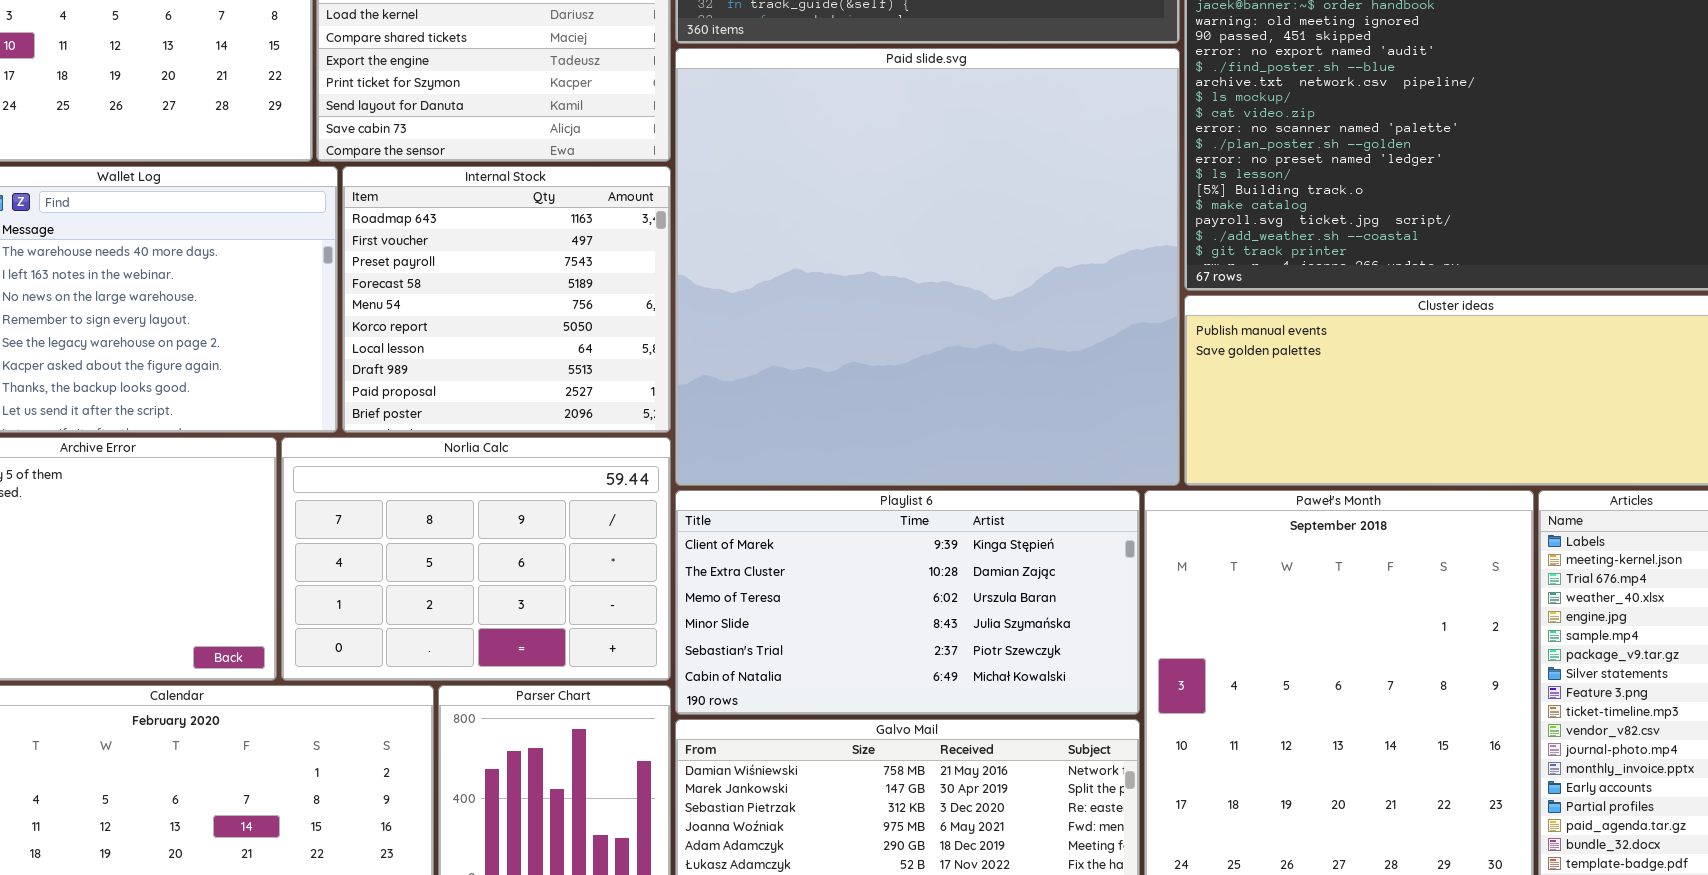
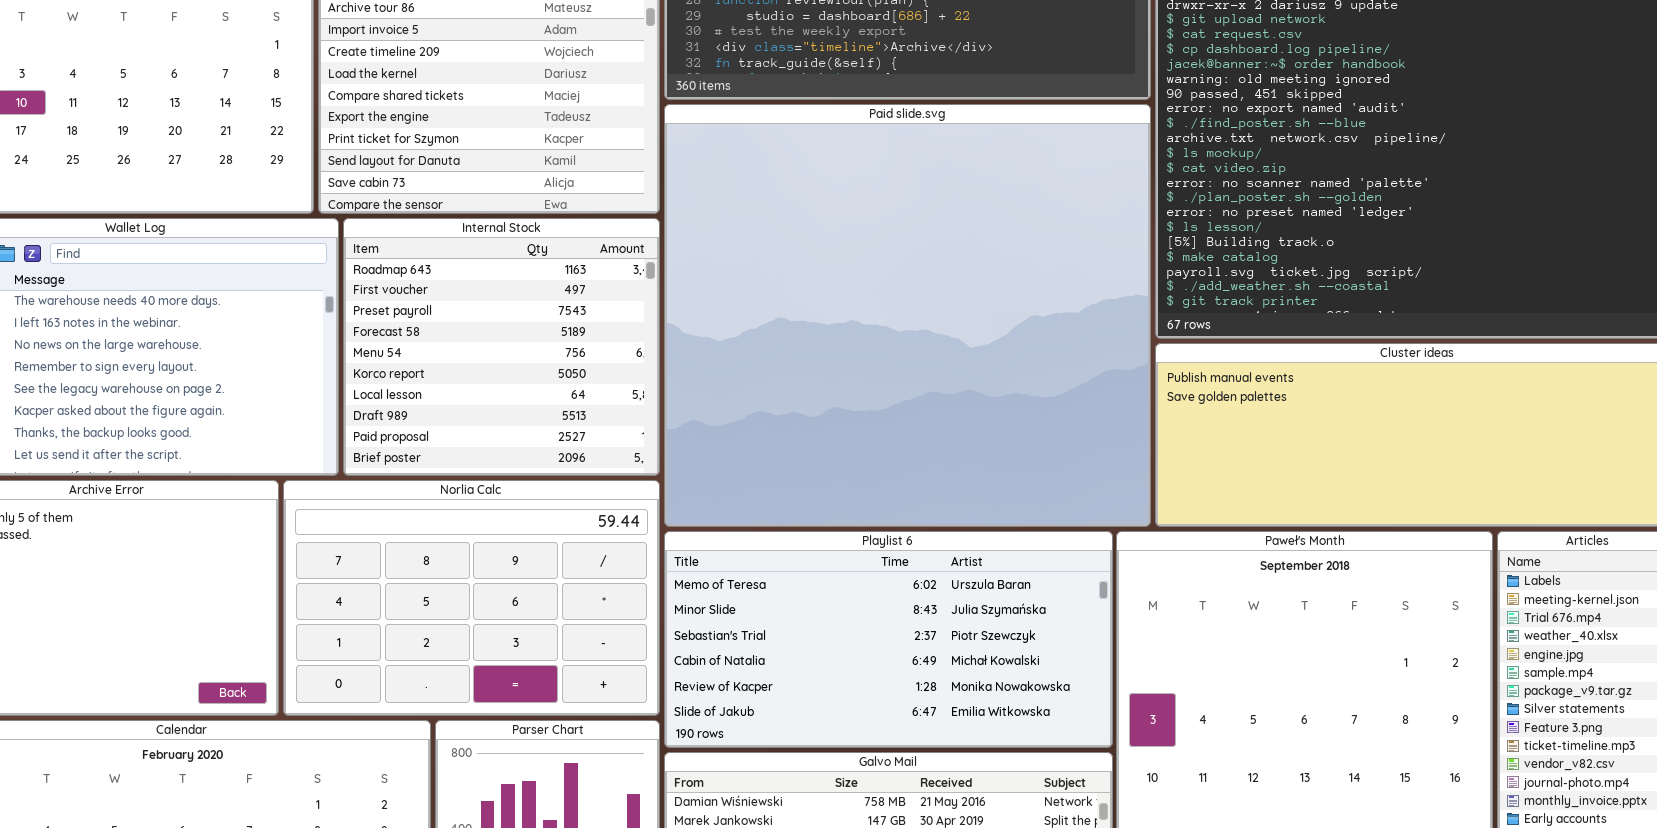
Playlist 6: [675,490,1140,715] -> [664,531,1113,748], scrolled down 2 rows

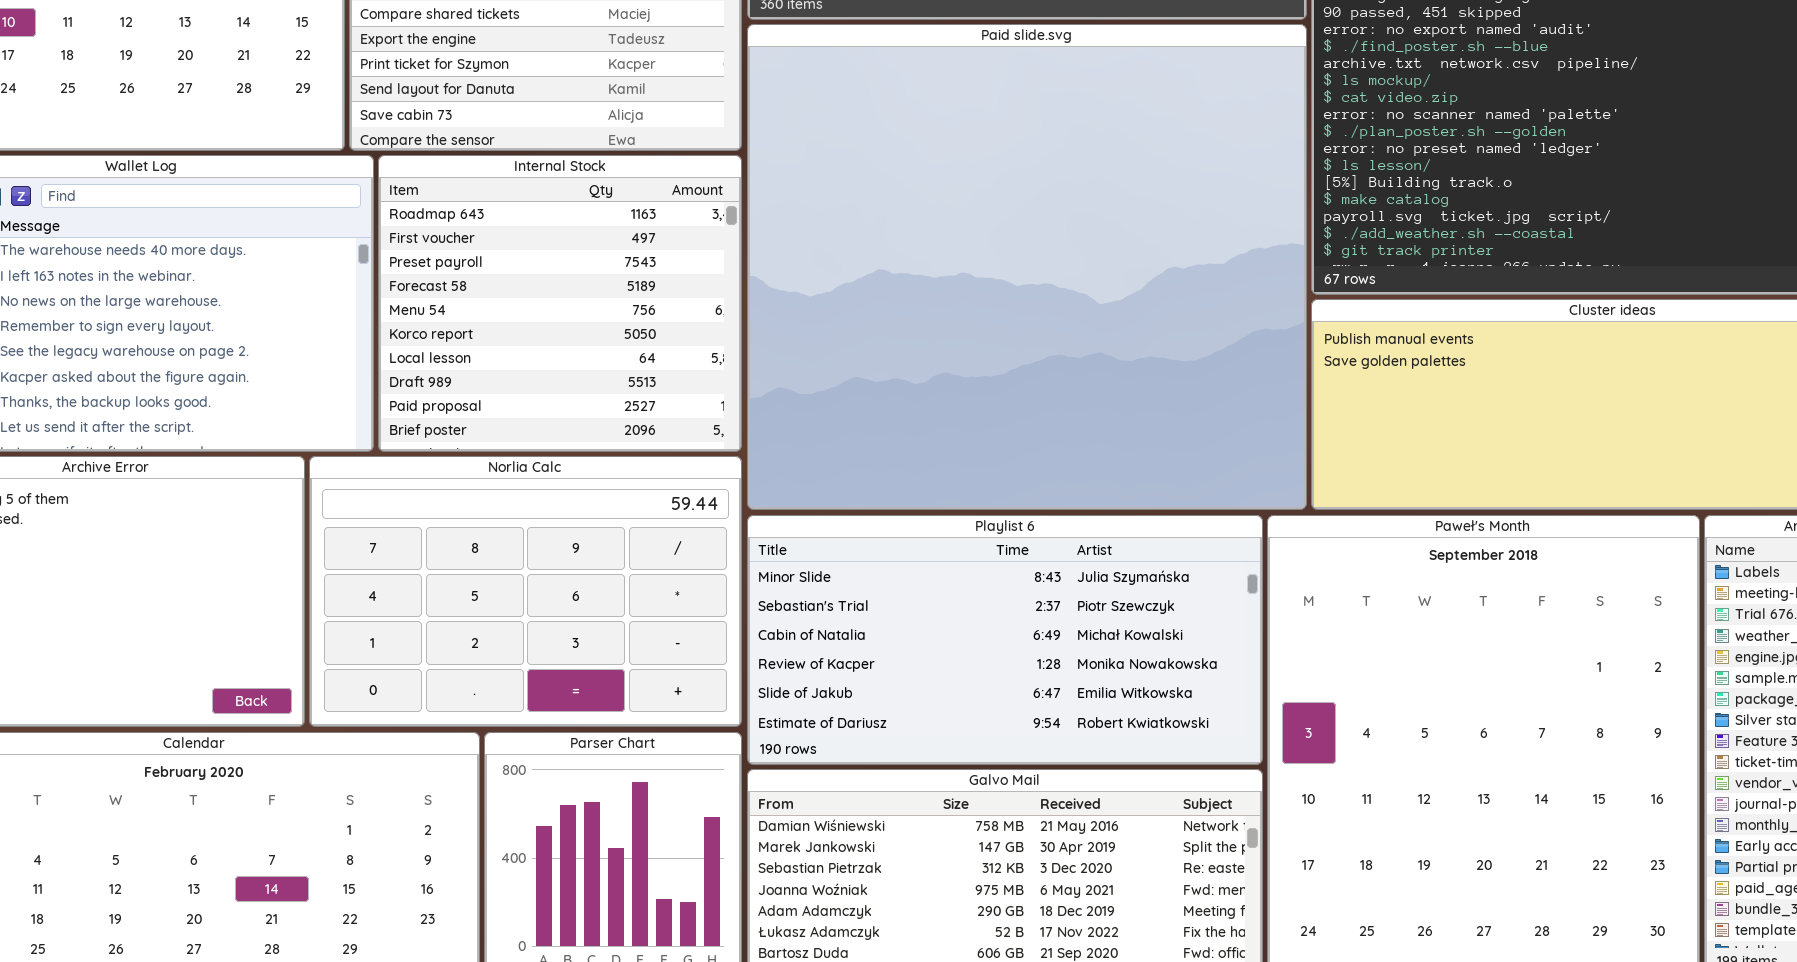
Playlist 6: [664,531,1113,748] -> [747,515,1263,765], scrolled down 1 row

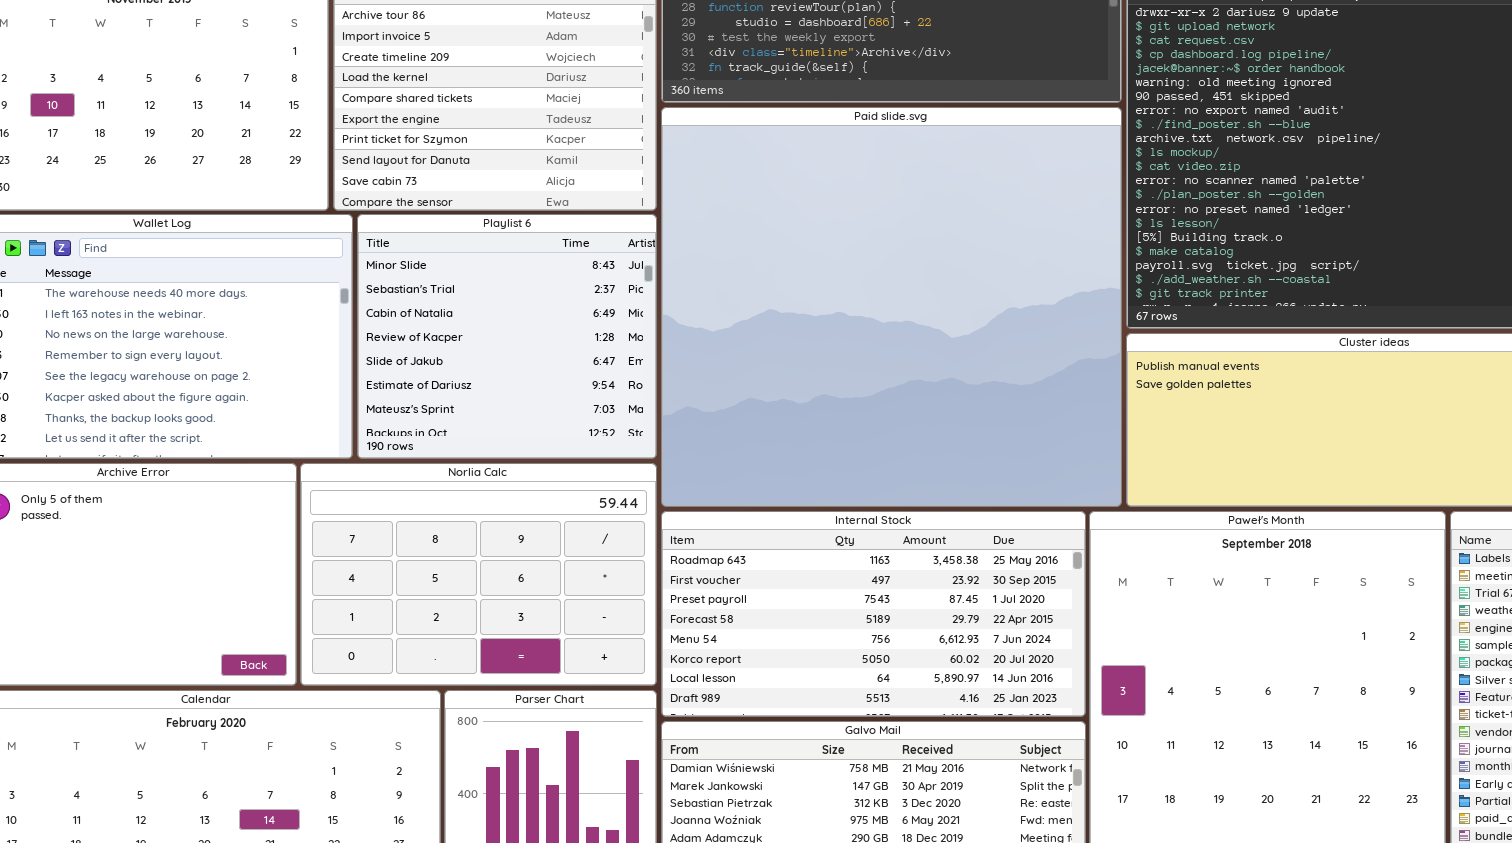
Internal Stock: [378,155,742,452] -> [661,511,1086,717], moved, resized
Playlist 6: [747,515,1263,765] -> [357,214,657,459], moved, resized

